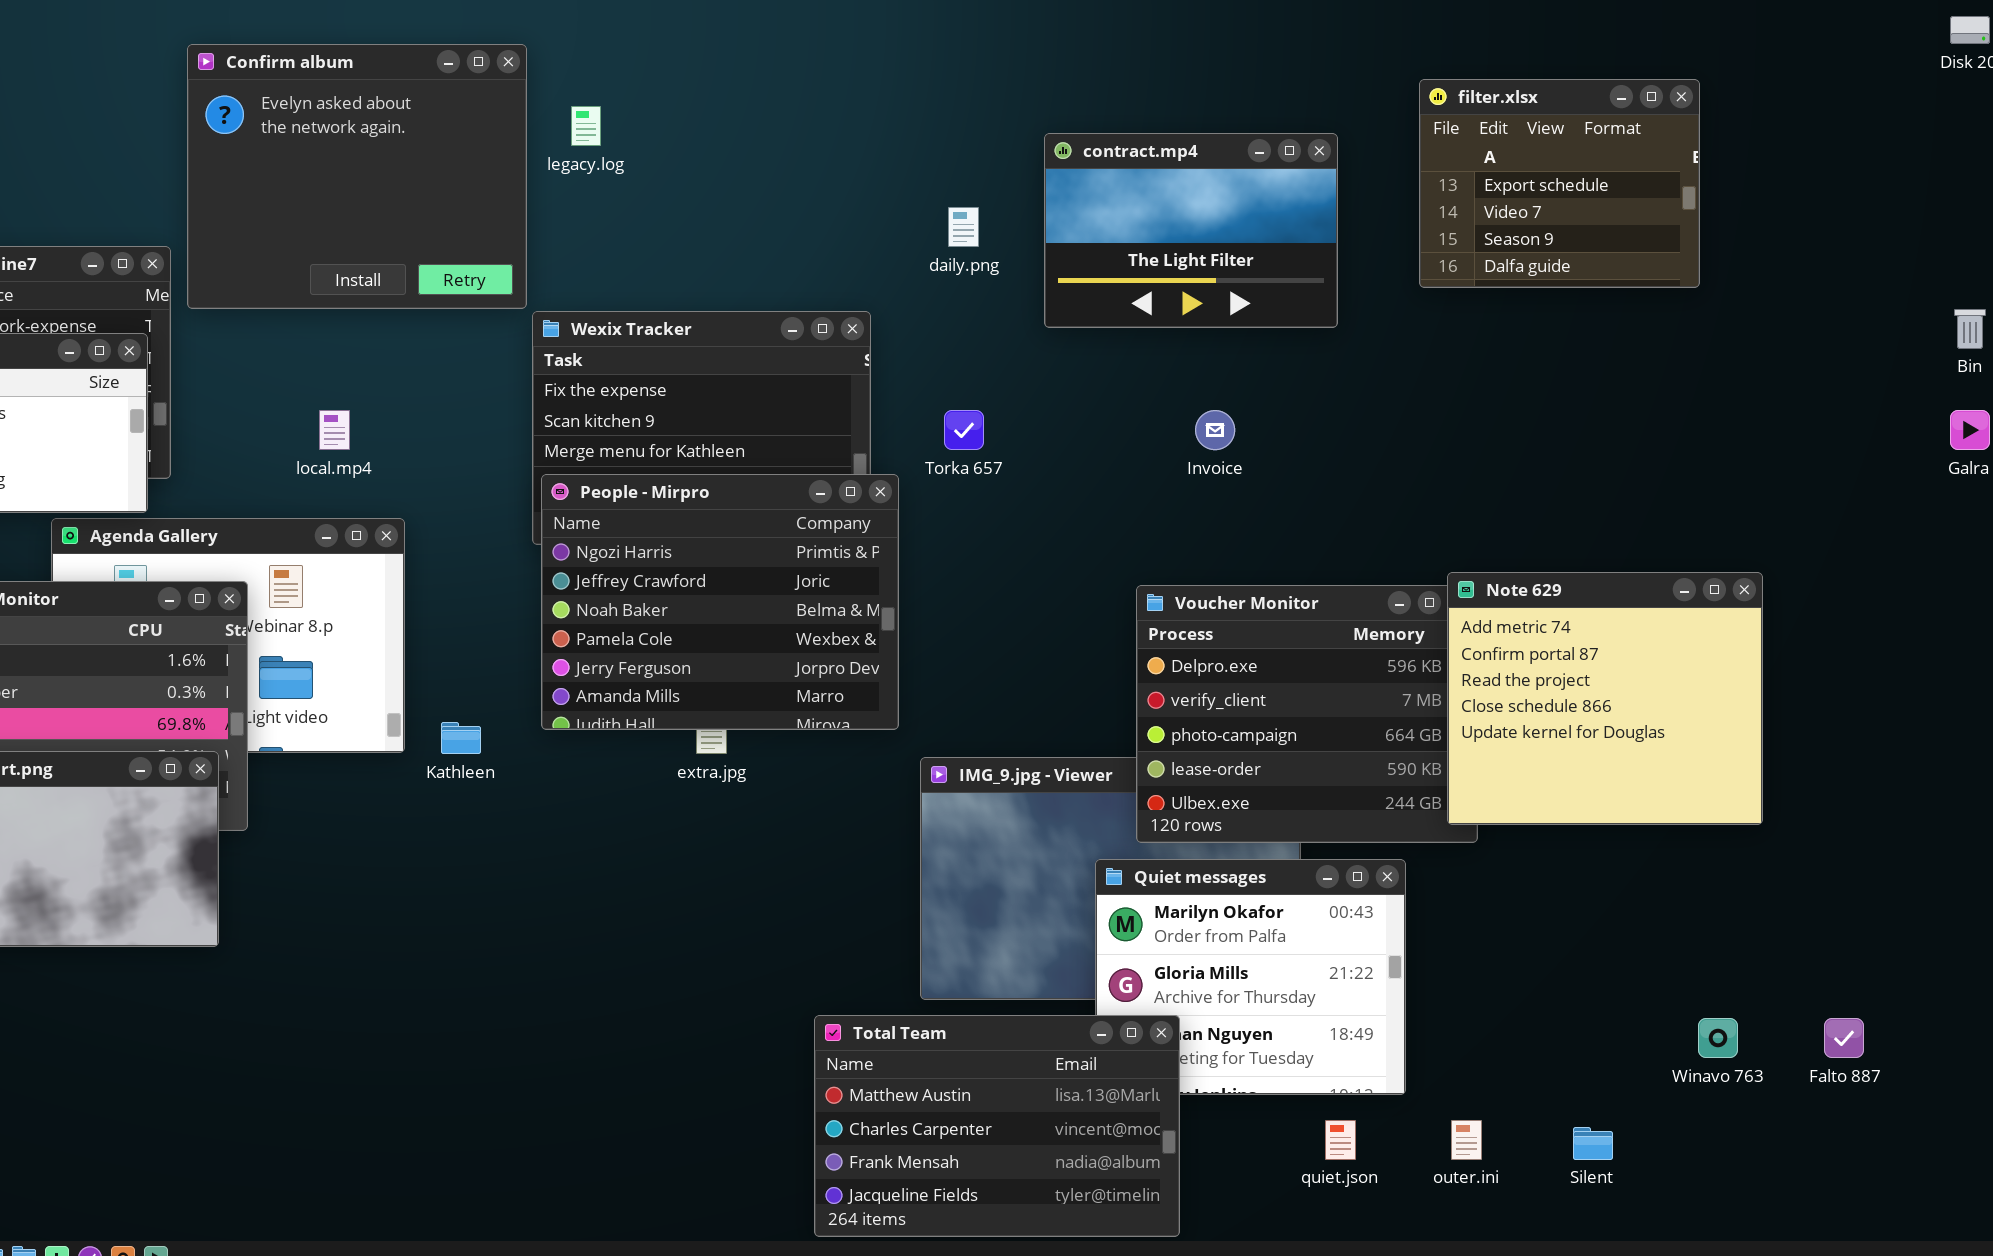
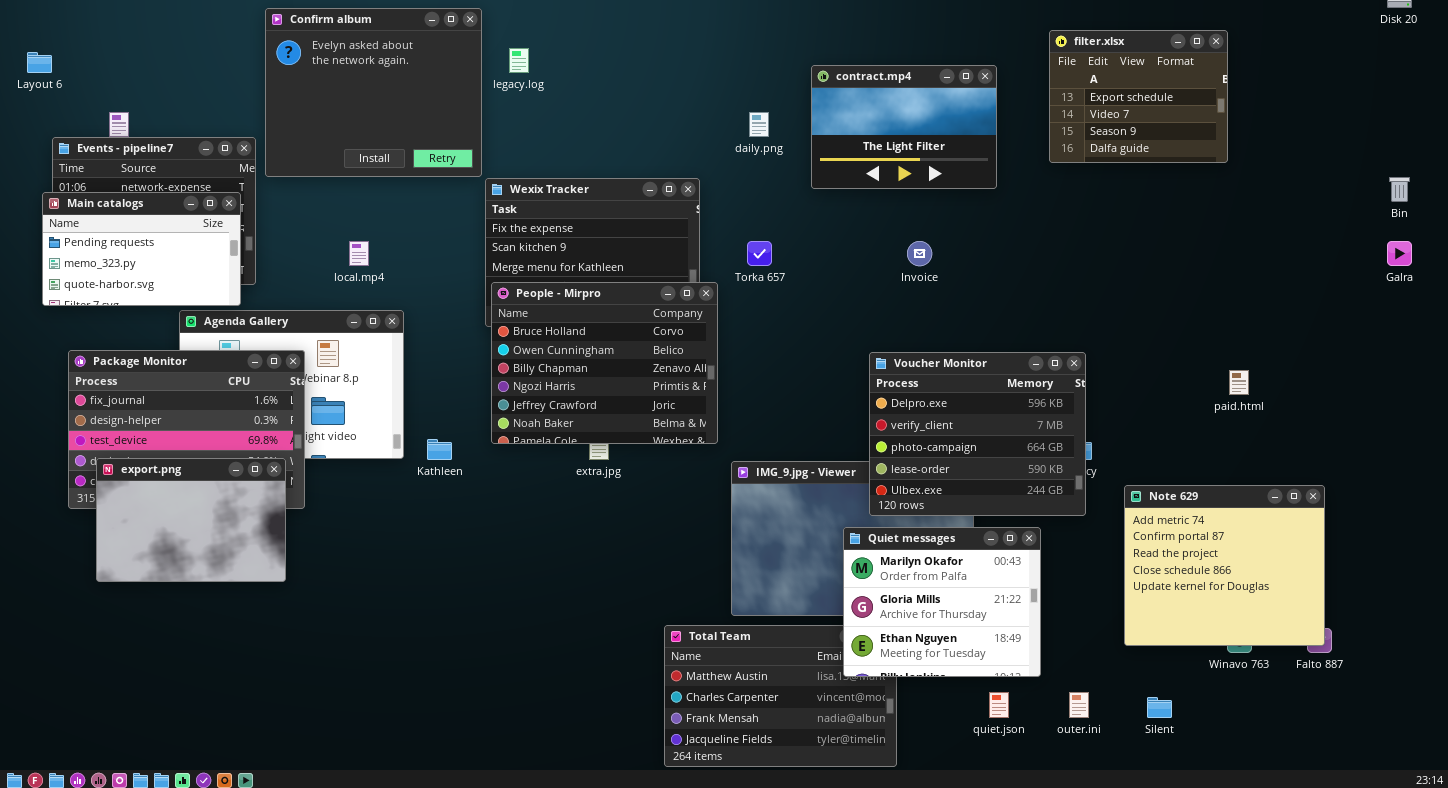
People - Mirpro: [541,474,899,730] -> [491,282,718,444], scrolled up 3 rows
Note 629: [1447,572,1763,825] -> [1124,485,1325,646], moved
Quiet messages: [1095,859,1406,1095] -> [843,527,1041,677], raised

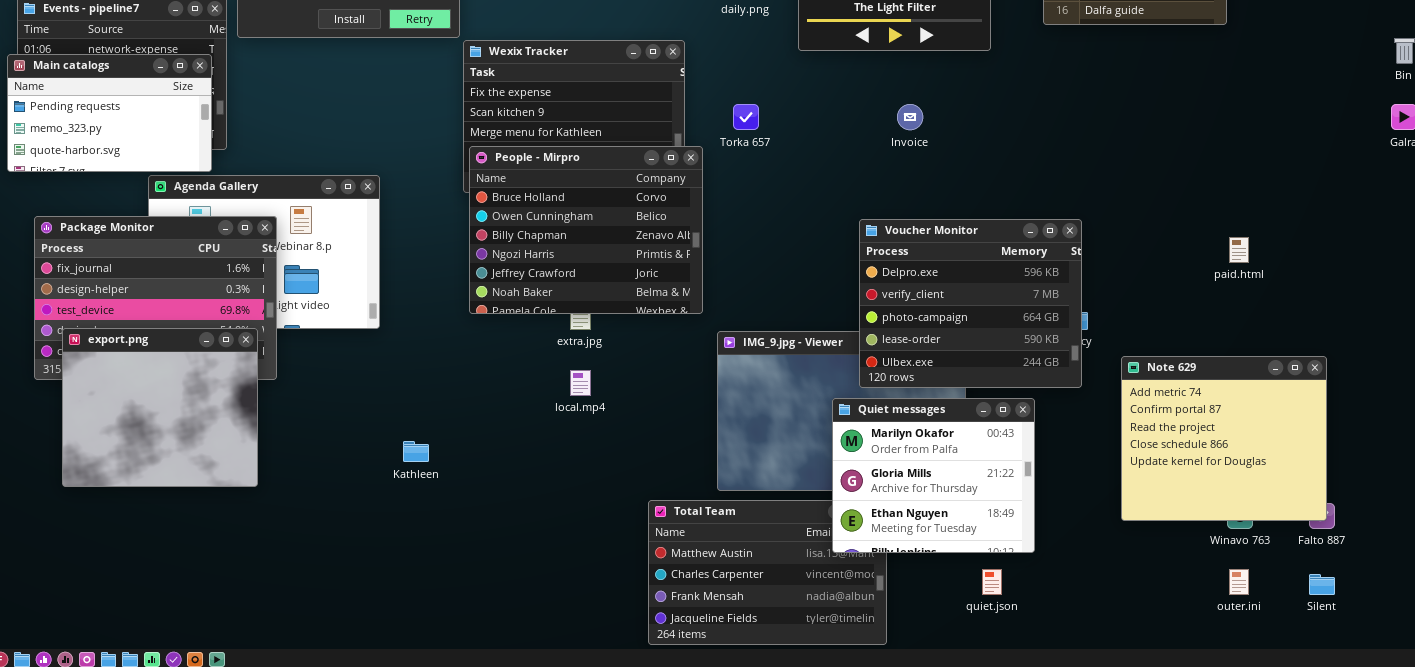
local.mp4: [349,241,369,266] -> [570,370,591,396], moved
Kathleen: [427,439,452,460] -> [403,441,429,462], moved
export.png: [96,458,286,582] -> [62,328,258,487], resized
outer.ini: [1069,692,1089,718] -> [1229,569,1249,595], moved
Silent: [1147,697,1172,718] -> [1309,574,1335,595], moved

